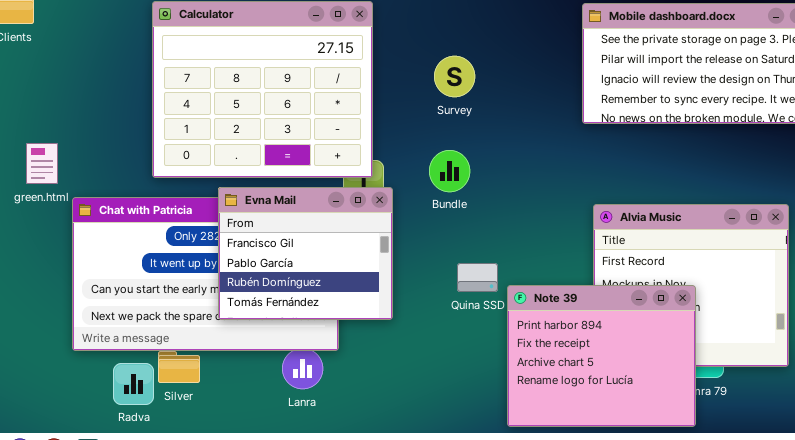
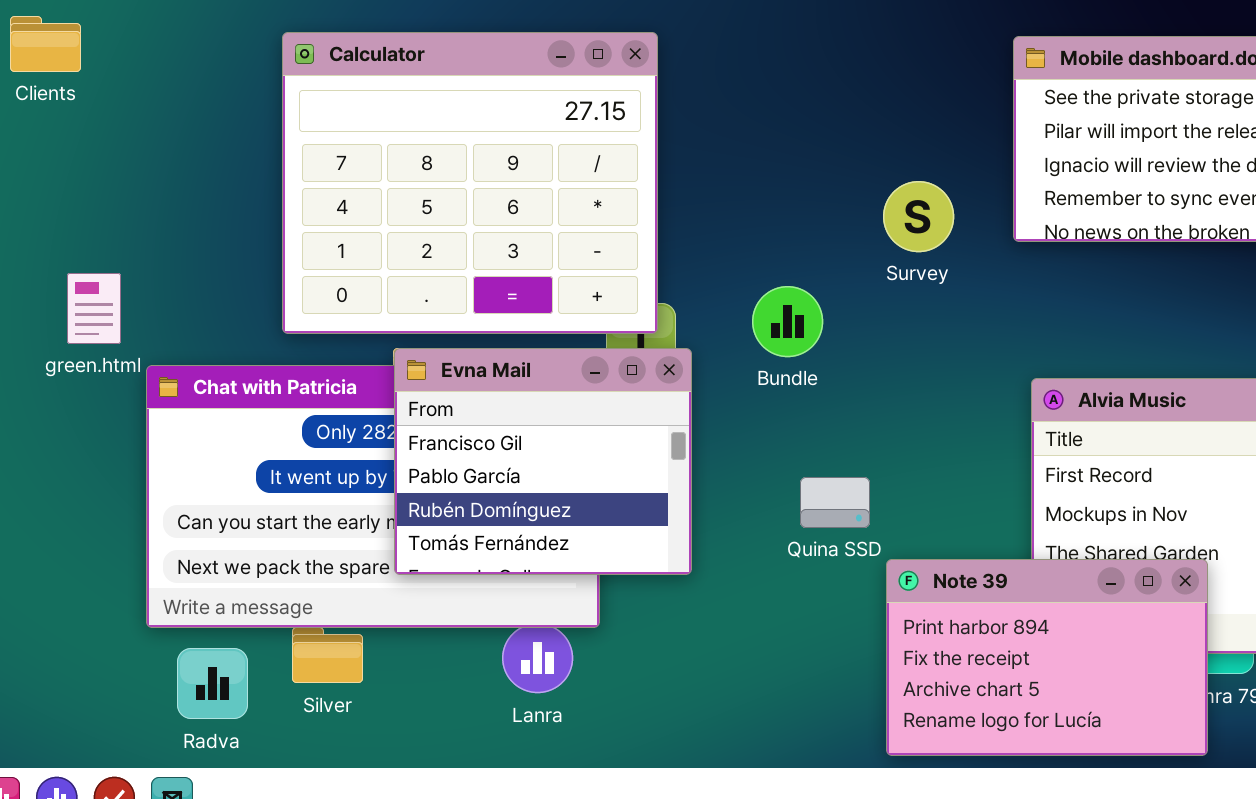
Survey: [434,56,475,97] -> [883,181,954,252], moved
Note 39: [507,285,696,427] -> [886,559,1208,756], resized
Radva: [113,363,154,405] -> [177,648,248,719], moved

